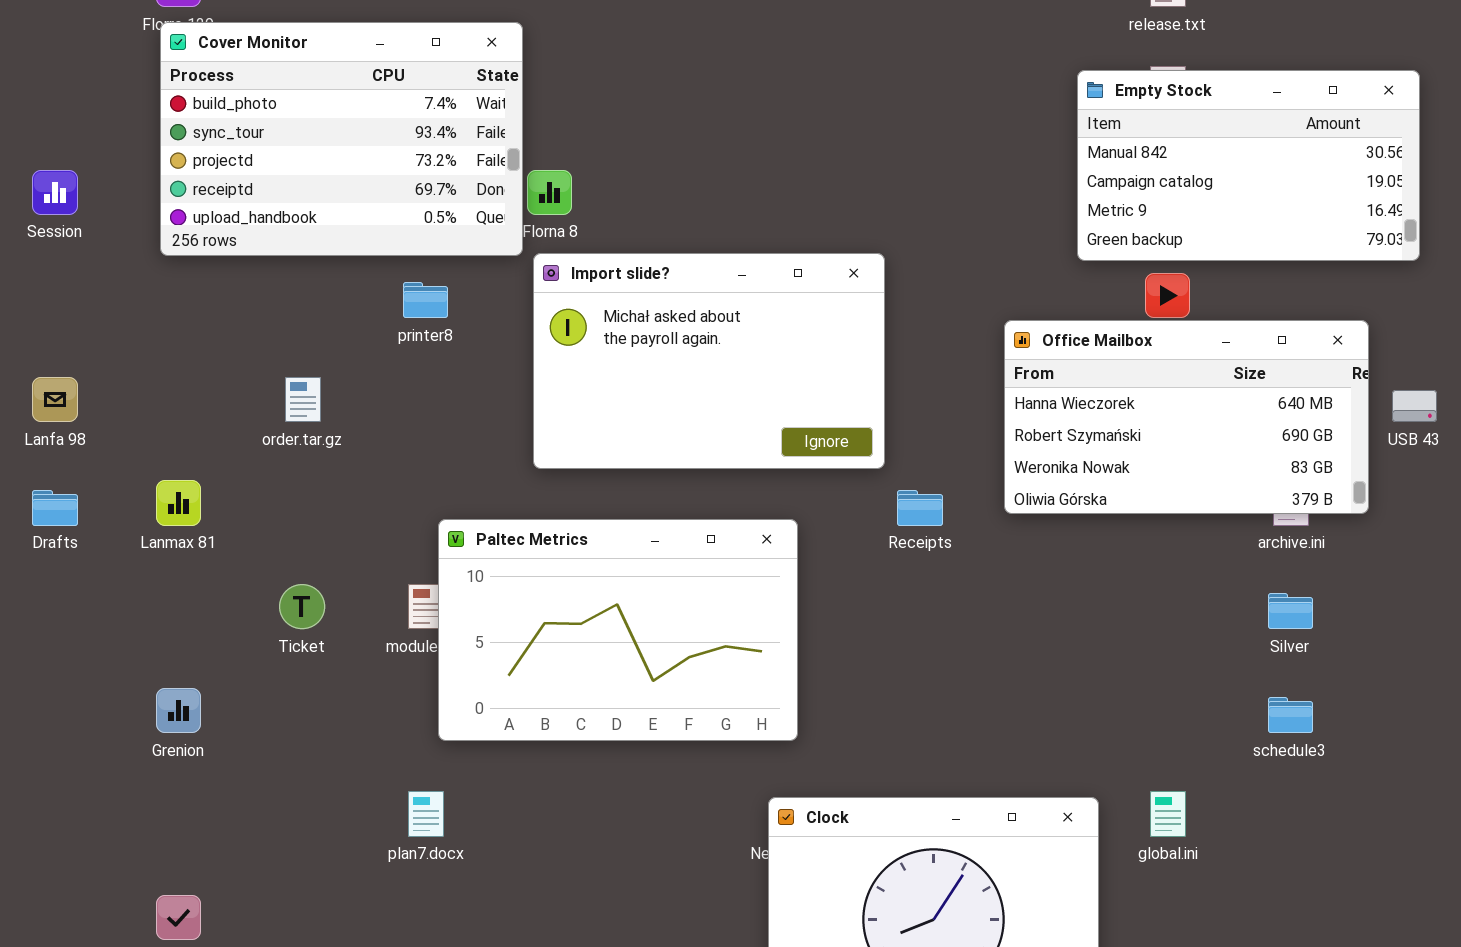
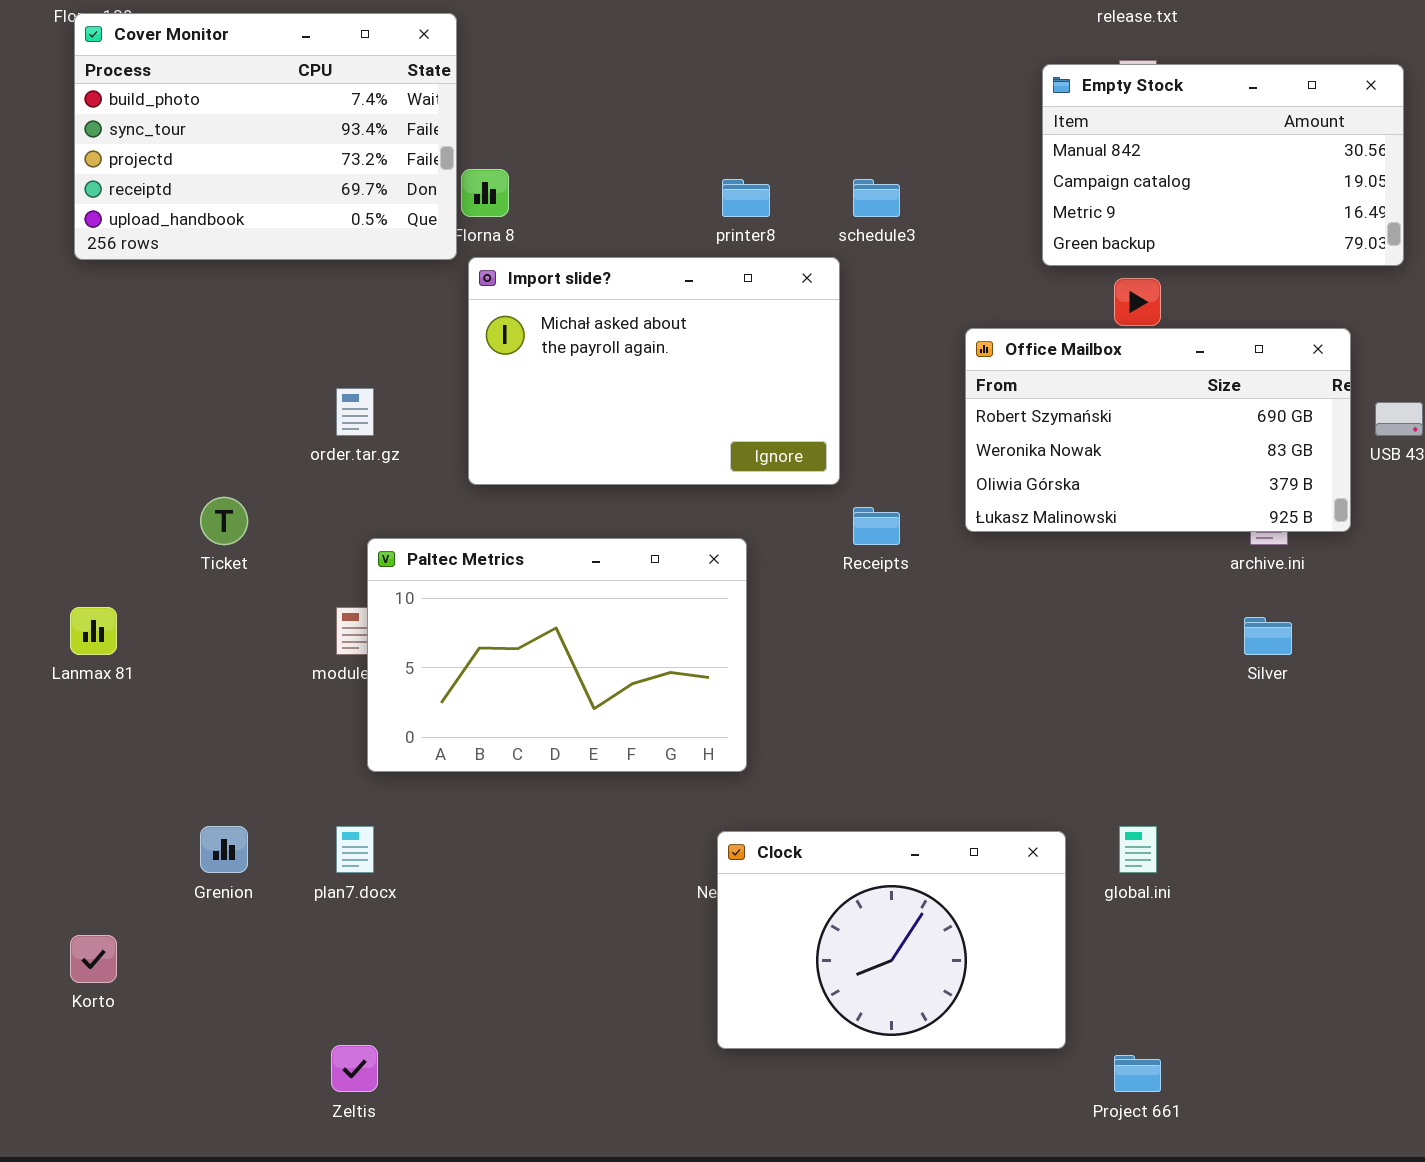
printer8: [403,282,448,318] -> [722,179,770,217], moved
Office Mailbox: [1004,320,1369,514] -> [965,328,1351,532], scrolled down 1 row
order.tar.gz: [285,377,321,422] -> [336,388,374,436], moved
Lanmax 81: [156,480,201,526] -> [70,607,117,655], moved
Ticket: [279,584,325,629] -> [200,497,248,545], moved
Grenion: [156,688,201,733] -> [200,826,248,873], moved
schedule3: [1268,697,1313,733] -> [853,179,900,217], moved

